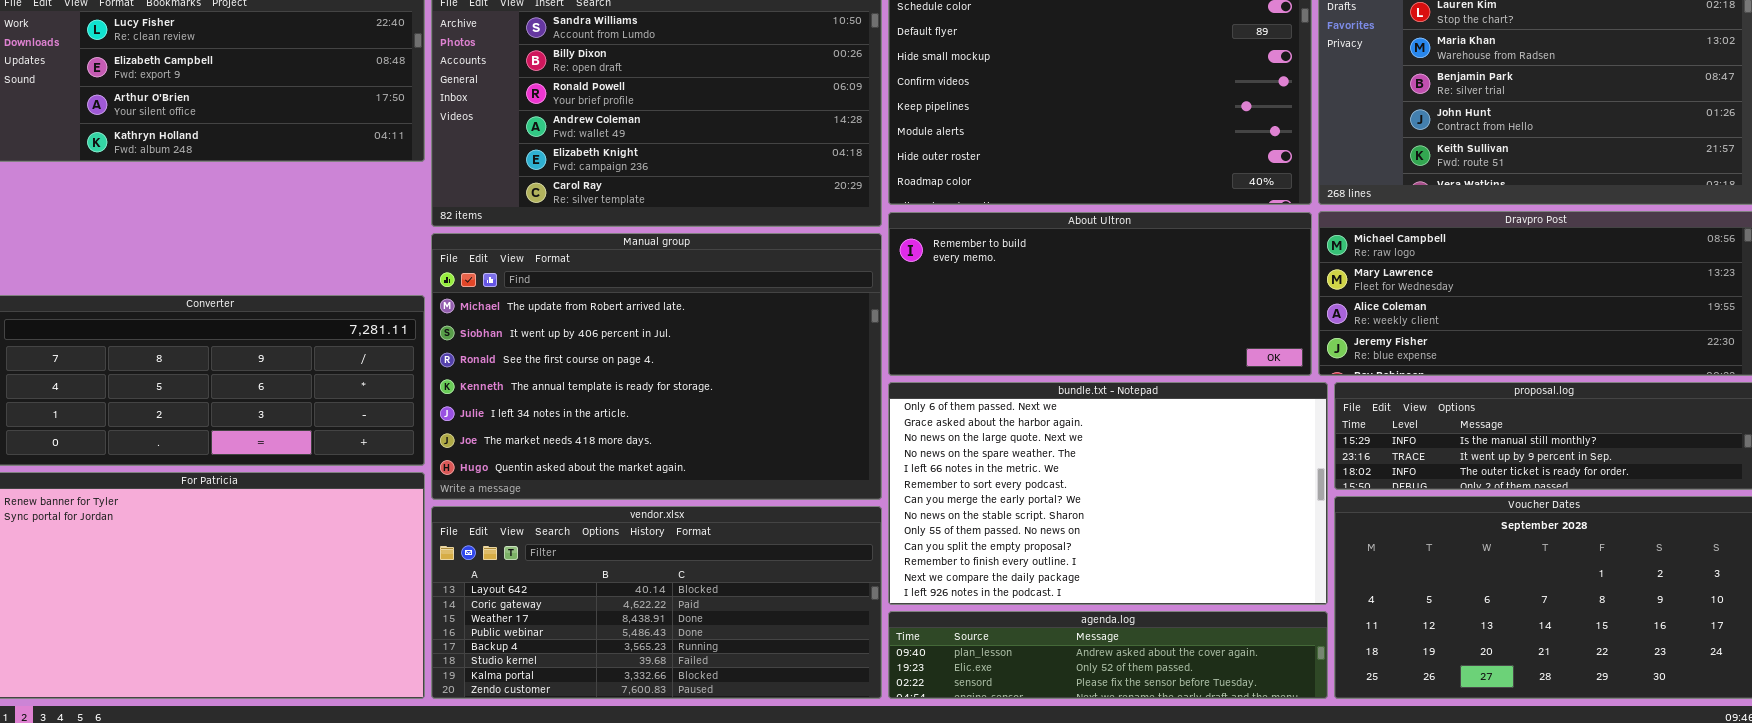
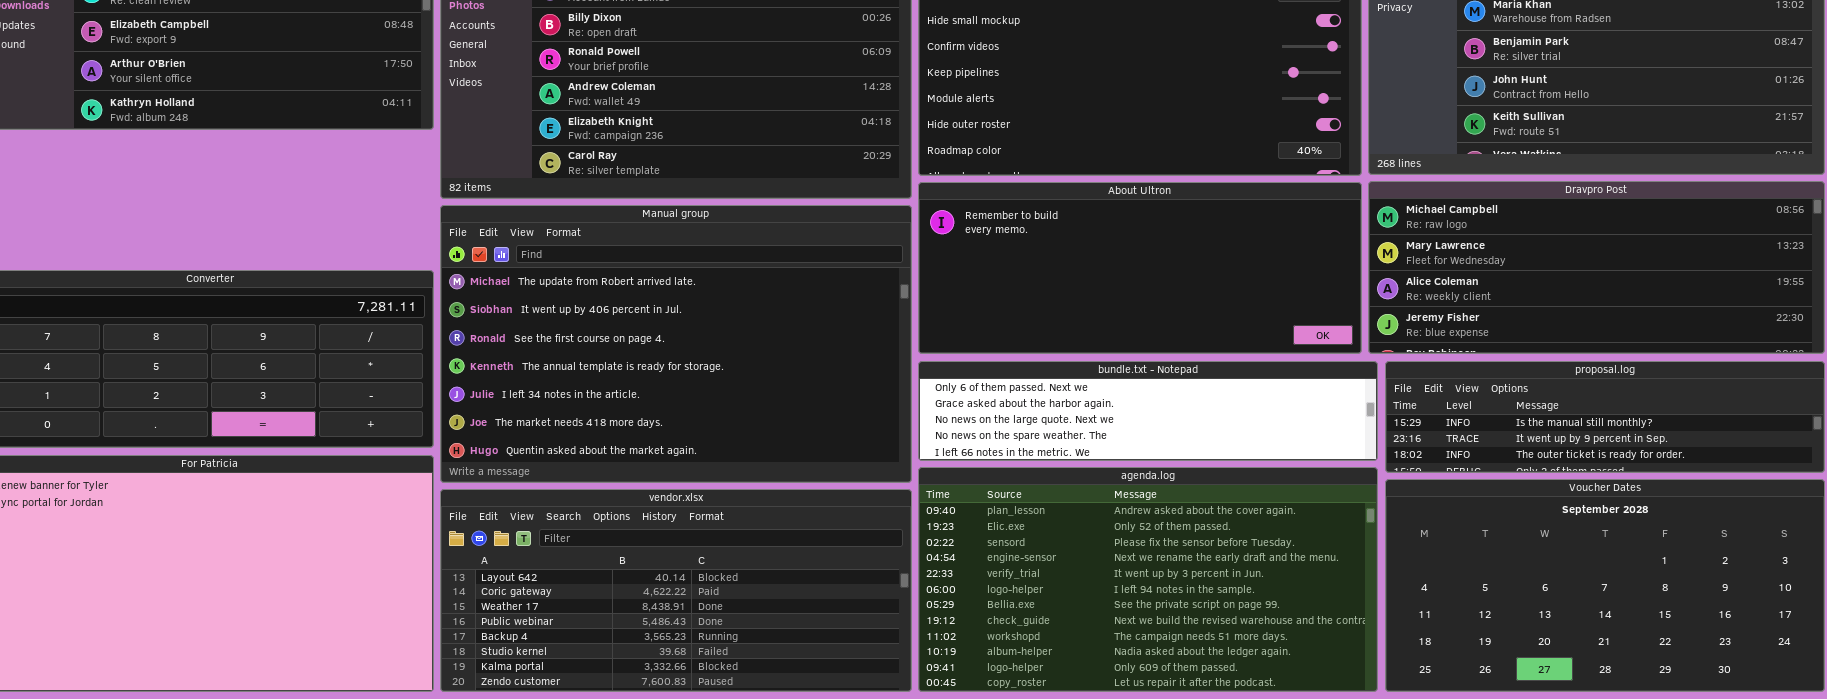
bundle.txt - Notepad: [888,382,1328,605] -> [918,361,1378,461], resized
agenda.log: [888,611,1328,699] -> [918,467,1378,692], resized

